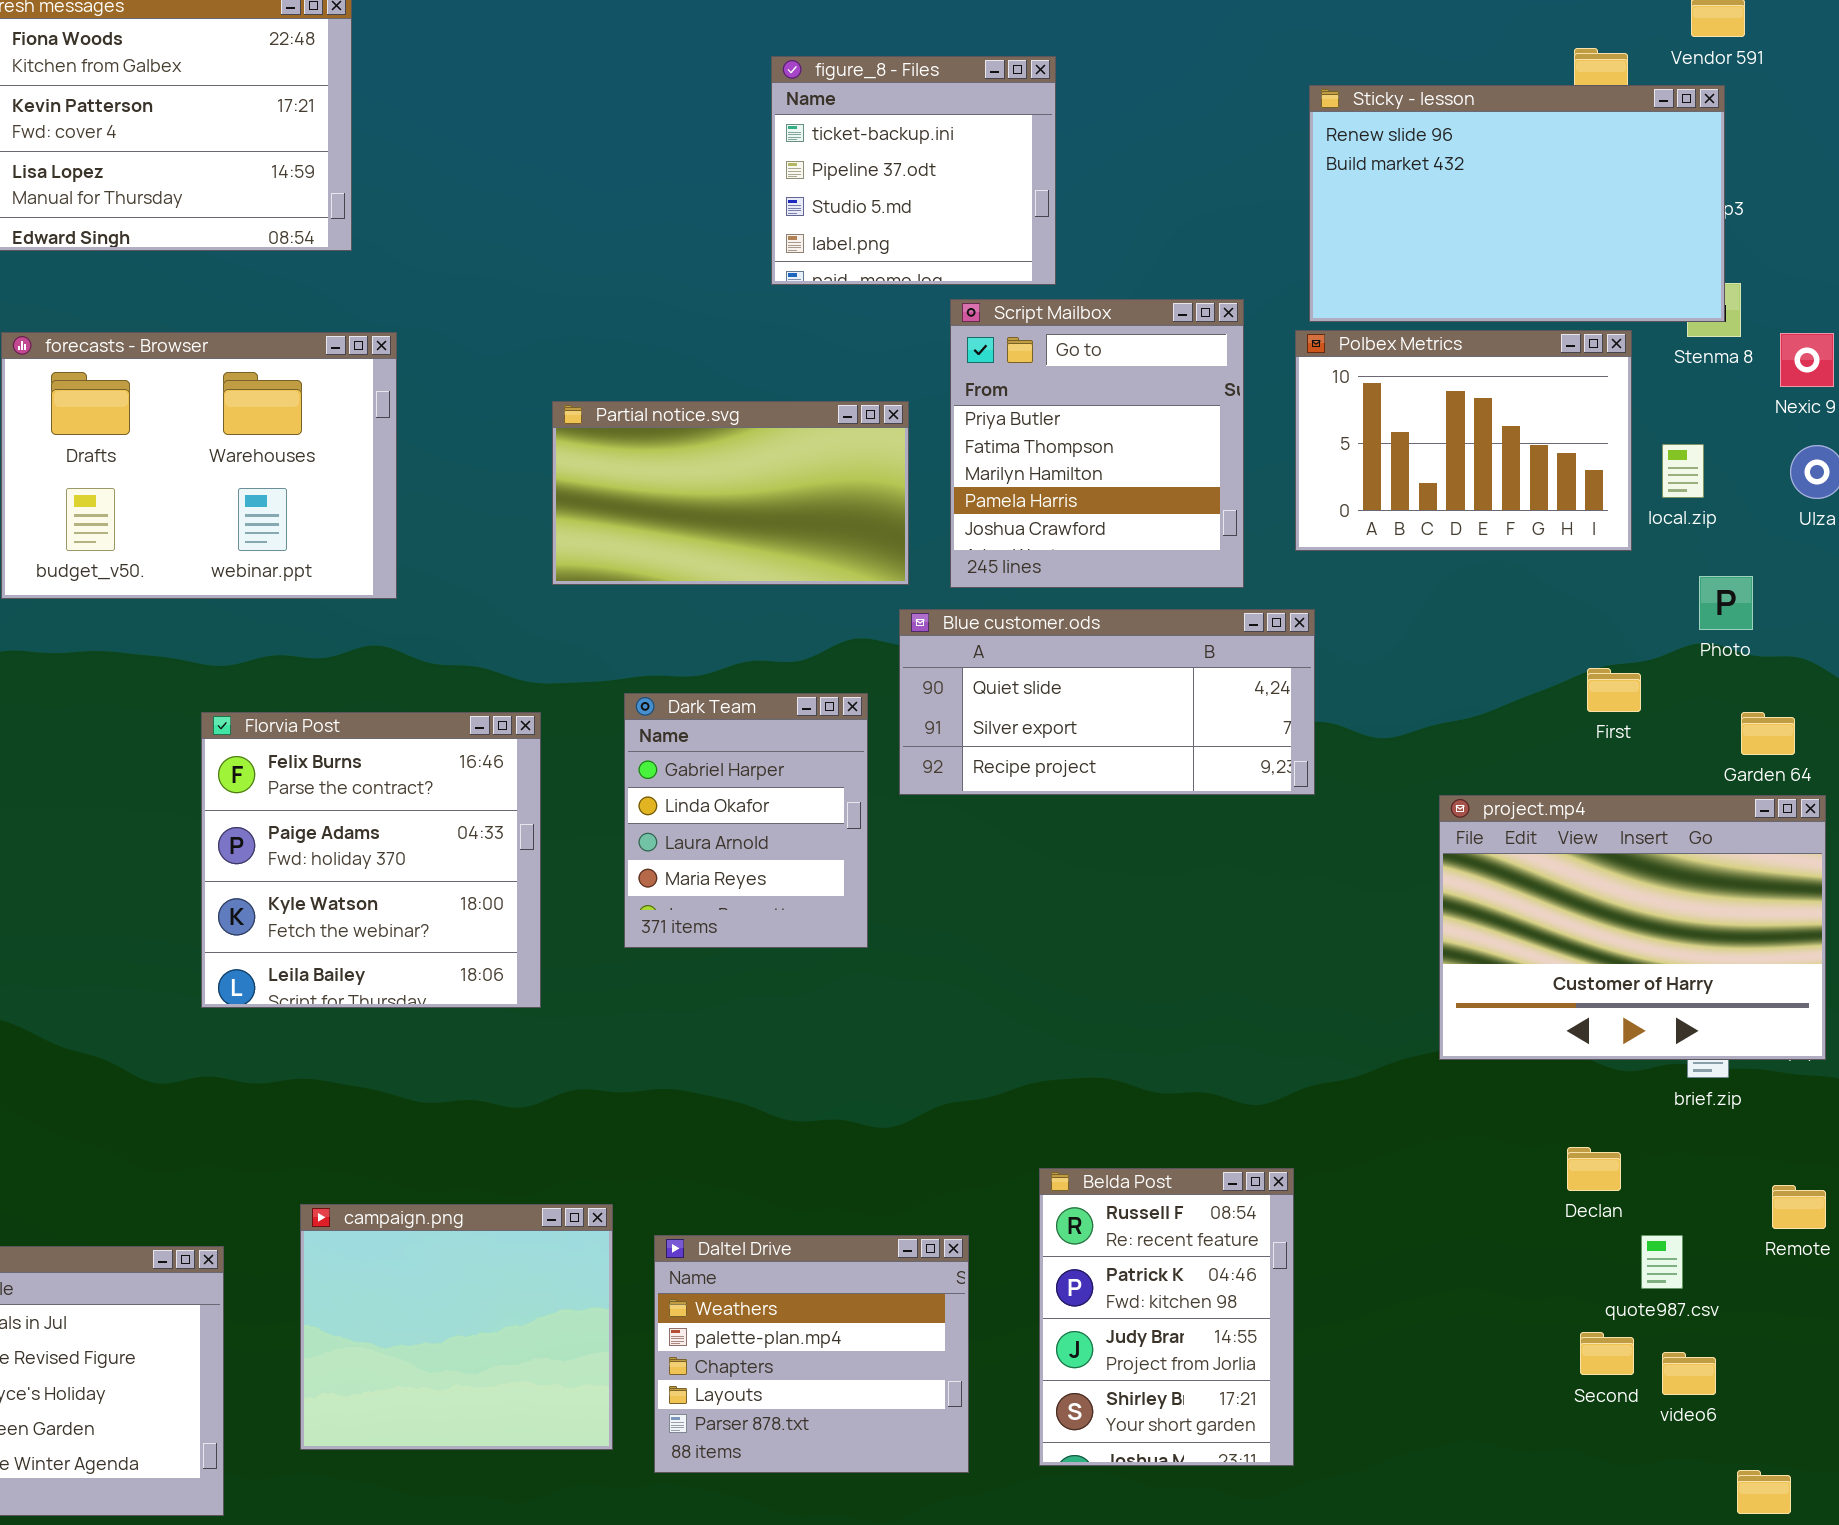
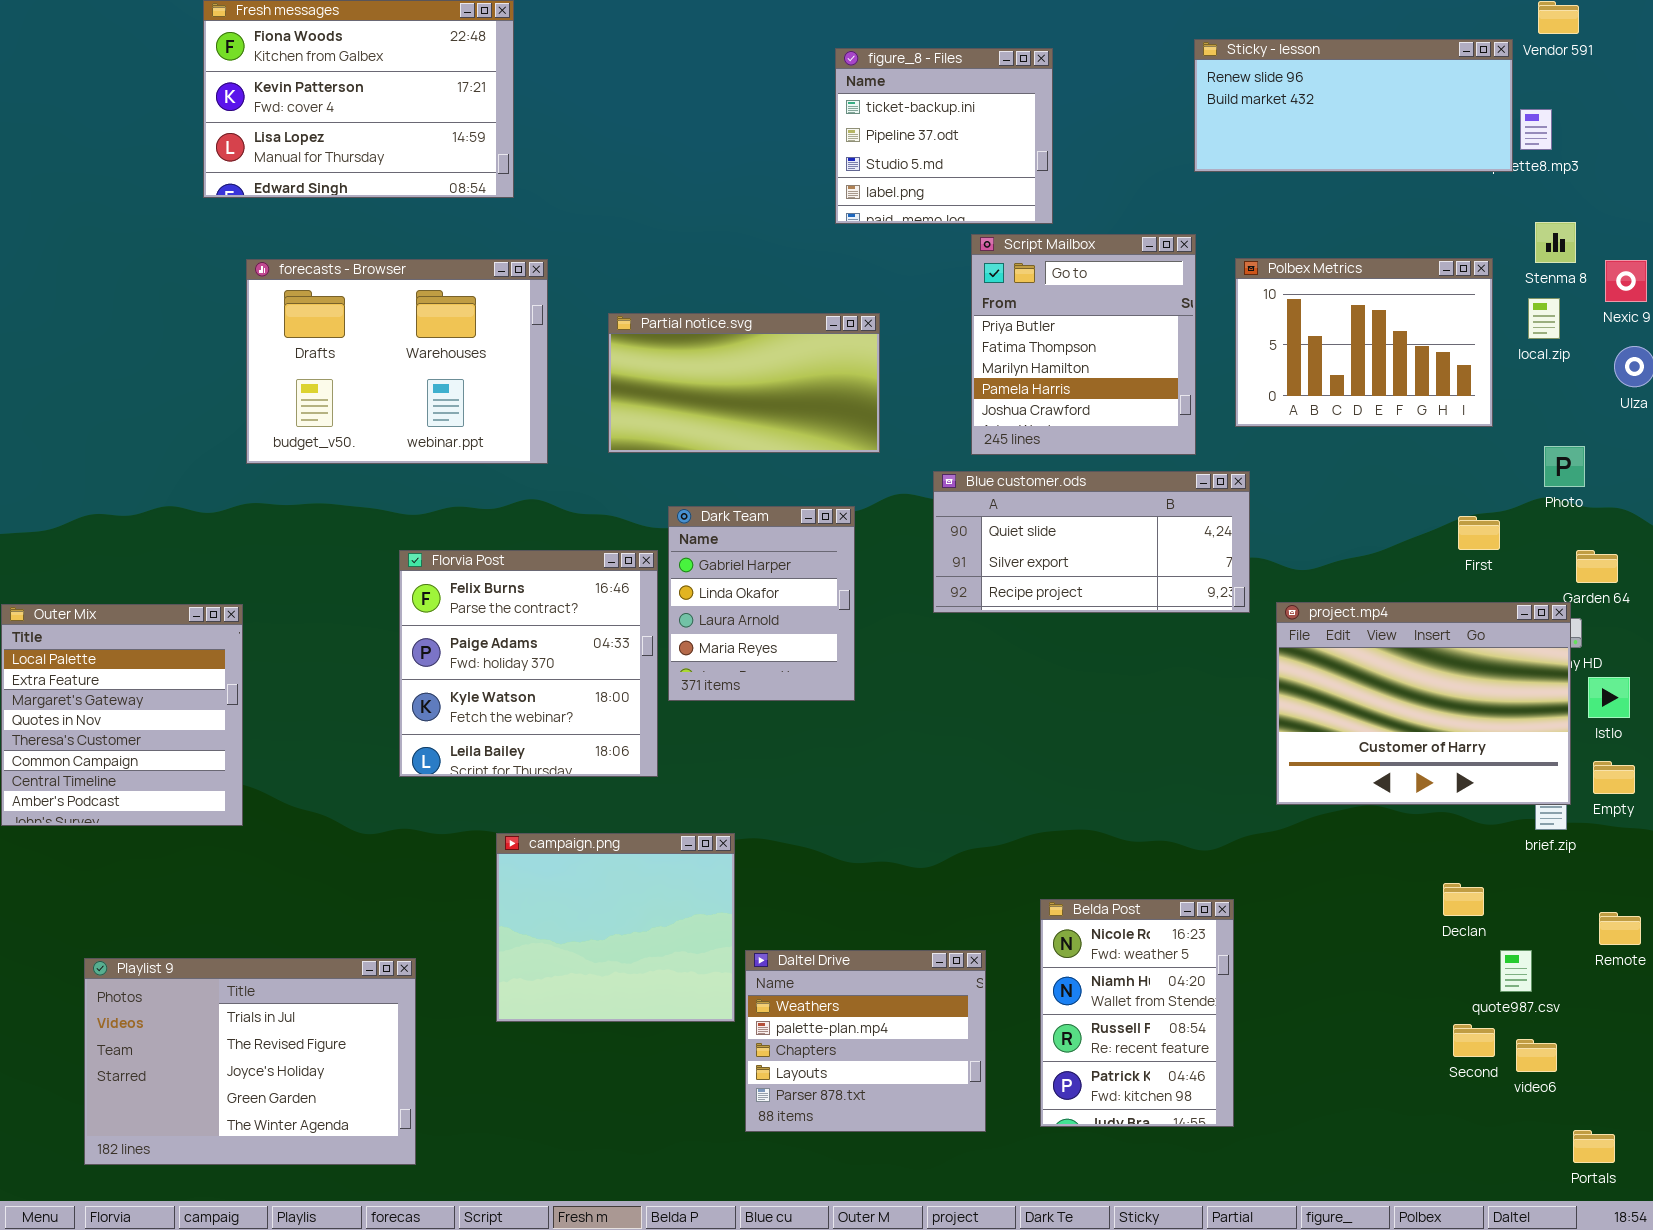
Sticky - lesson: [1309,85,1725,322] -> [1194,39,1513,172], moved, resized
Partial notice.svg: [552,401,909,585] -> [608,313,880,453], moved
local.zip: [1662,444,1704,498] -> [1528,298,1560,339], moved
Dark Team: [624,693,868,948] -> [668,506,855,701], moved
project.mp4: [1439,795,1826,1060] -> [1276,602,1571,805], moved
Belda Post: [1039,1168,1294,1466] -> [1040,899,1234,1127], scrolled up 2 rows
campaign.png: [300,1204,613,1450] -> [496,833,735,1022], moved

